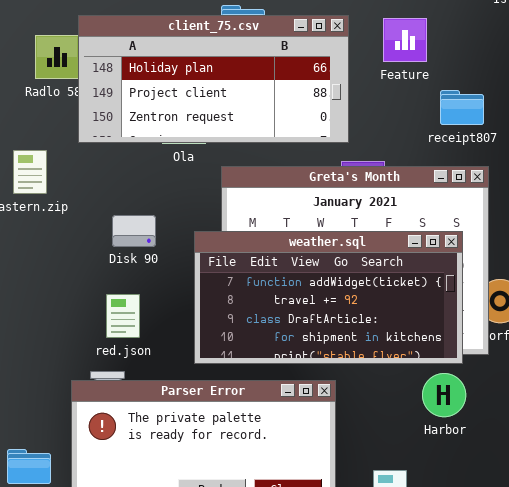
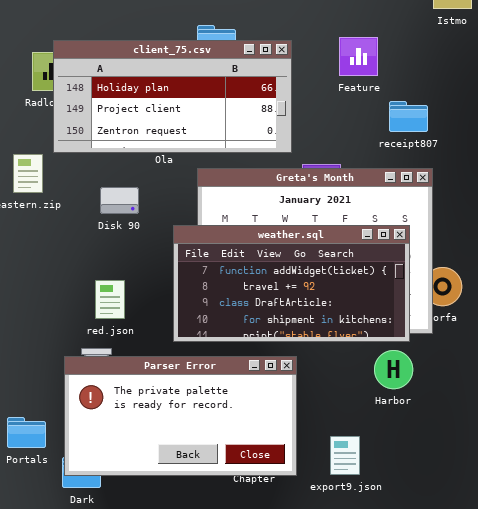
client_75.csv: [78,15,349,143] -> [53,40,292,153], moved
Disk 90: [112,215,156,247] -> [100,187,139,214], moved

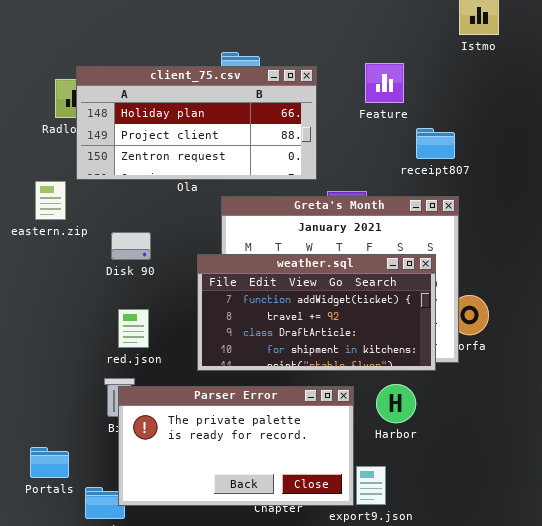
Disk 90: [100,187,139,214] -> [111,232,151,260], moved
Harbor: [374,350,413,389] -> [376,384,416,423], moved
Parser Error: [64,356,297,476] -> [118,386,354,506], moved

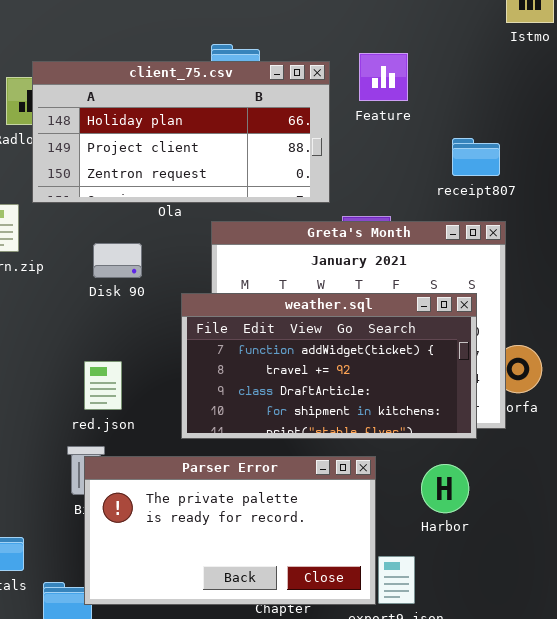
Feature: [365,63,404,103] -> [359,53,408,101], moved
Disk 90: [111,232,151,260] -> [93,243,142,278], moved
Harbor: [376,384,416,423] -> [421,464,469,513], moved

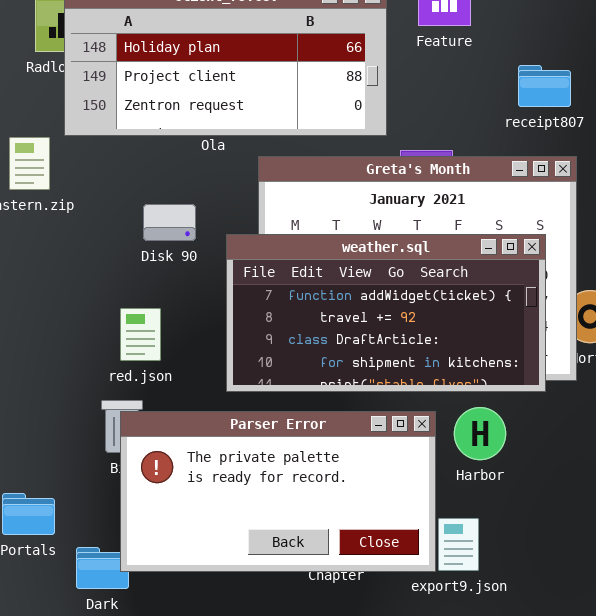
Disk 90: [93,243,142,278] -> [143,204,196,241], moved
Harbor: [421,464,469,513] -> [454,407,506,460], moved

